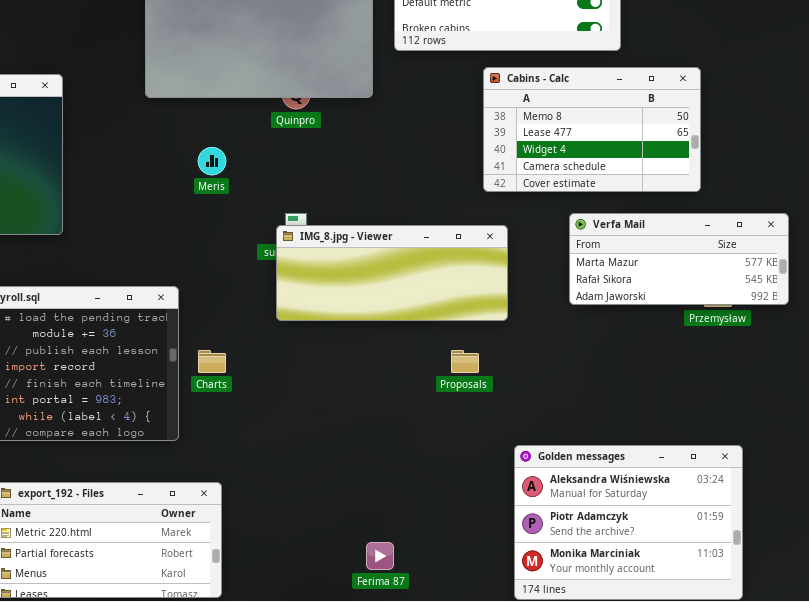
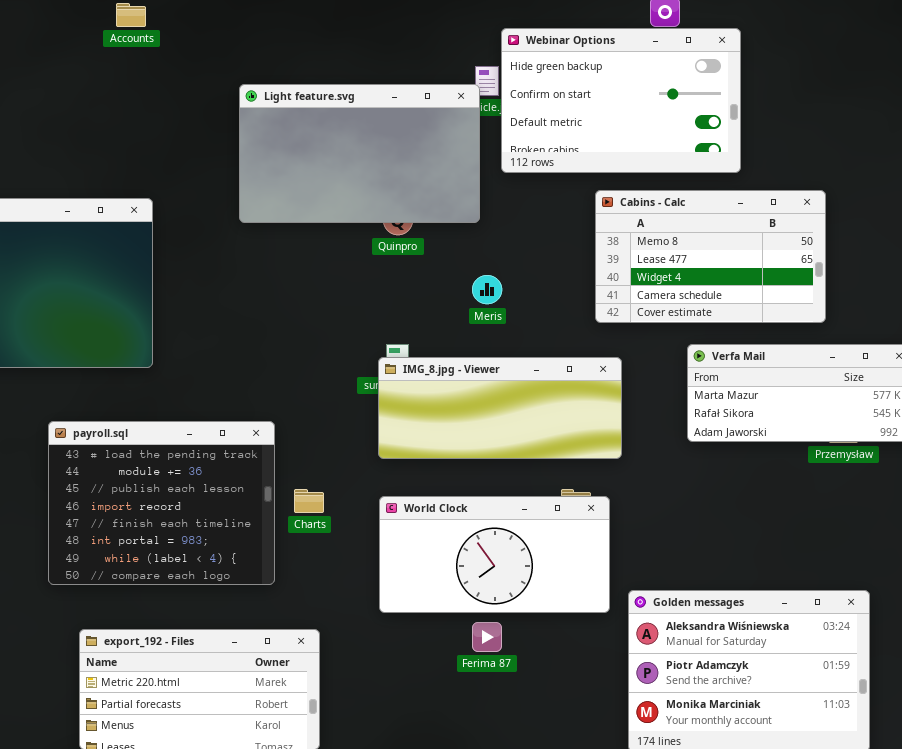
Meris: [198,147,226,175] -> [472,275,502,304], moved
World Clock: none -> [379,496,610,613], opened
Ferima 87: [366,542,394,570] -> [472,622,502,652], moved

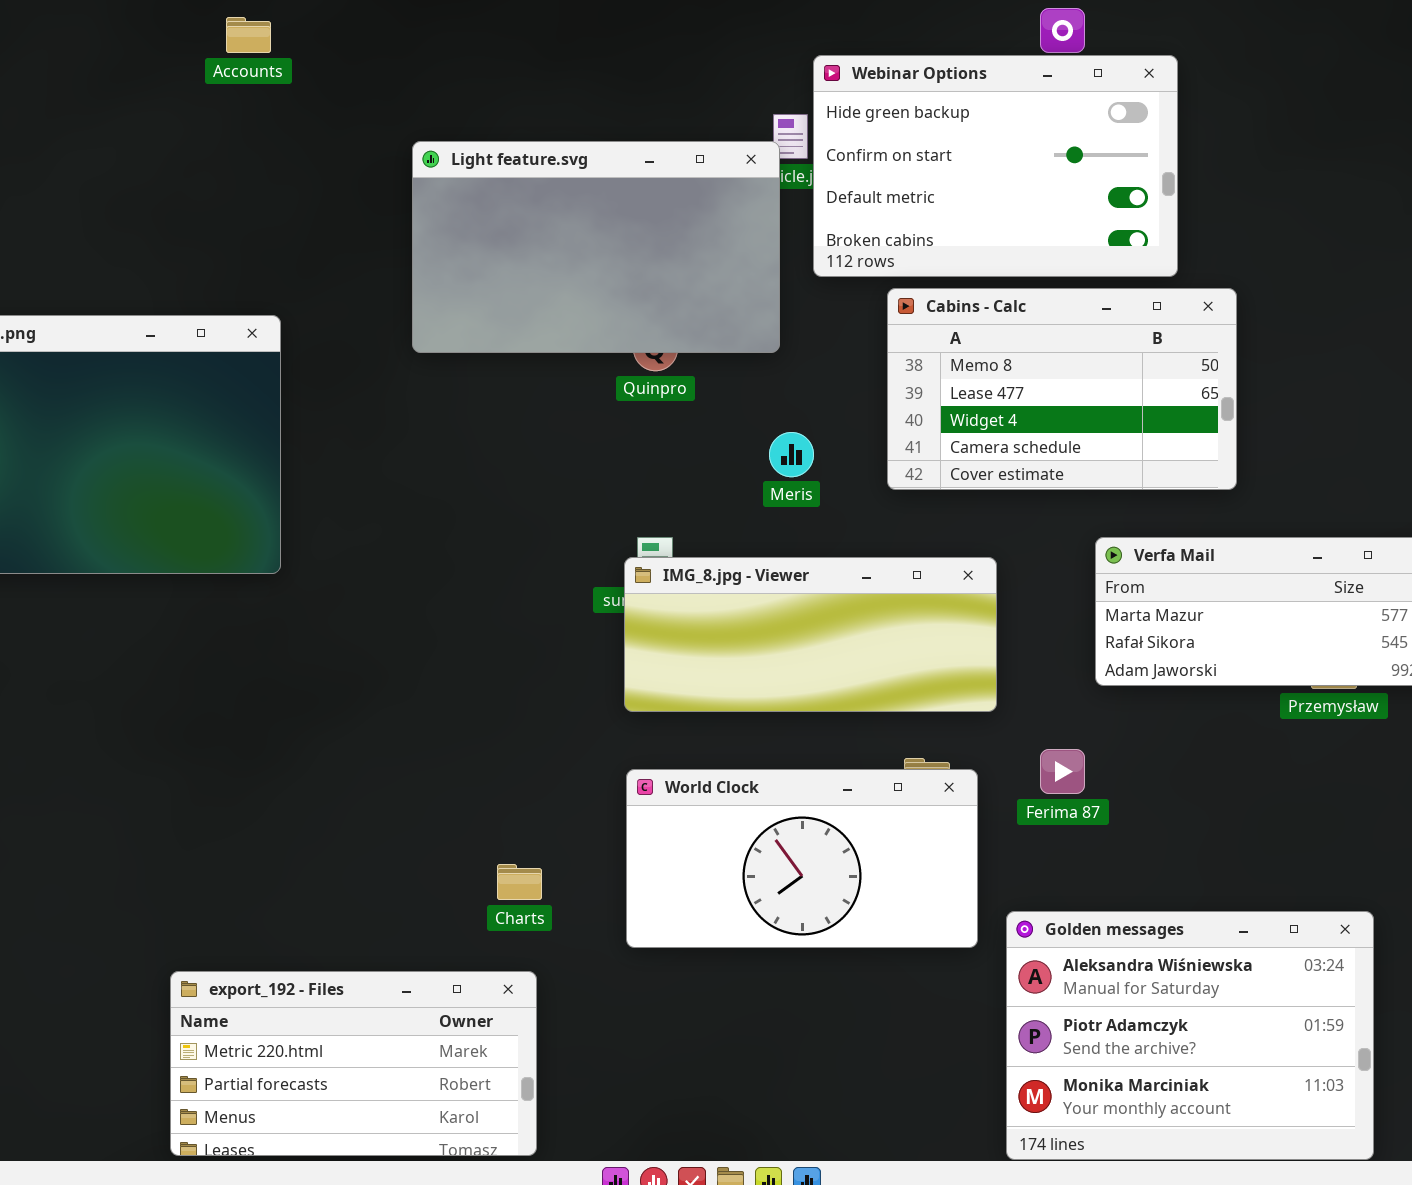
Cabins - Calc: [595,190,826,323] -> [887,288,1237,490], moved
payroll.sql: [48,421,275,585] -> none, closed
Charts: [294,489,324,513] -> [497,864,542,900], moved
Ferima 87: [472,622,502,652] -> [1040,749,1085,794], moved

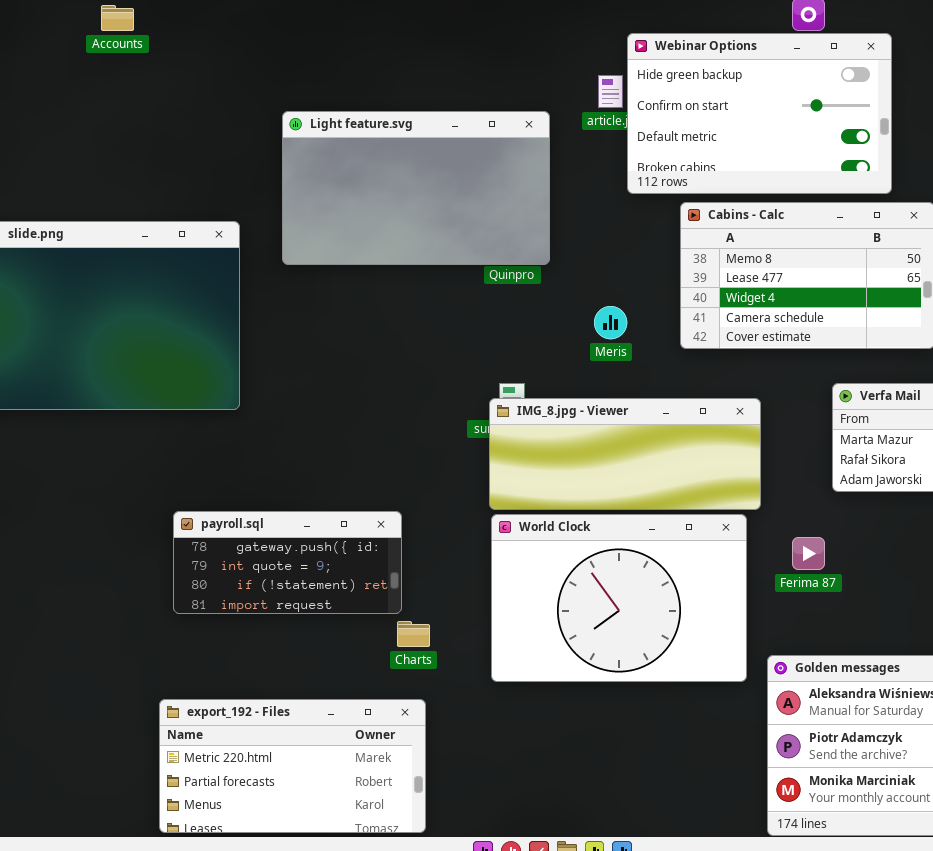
Accounts: [226,17,271,53] -> [101,5,134,31], moved
Light feature.svg: [412,141,780,353] -> [282,111,550,265], moved
payroll.sql: none -> [173,511,402,614], opened
World Clock: [626,769,978,948] -> [491,514,747,682], resized

